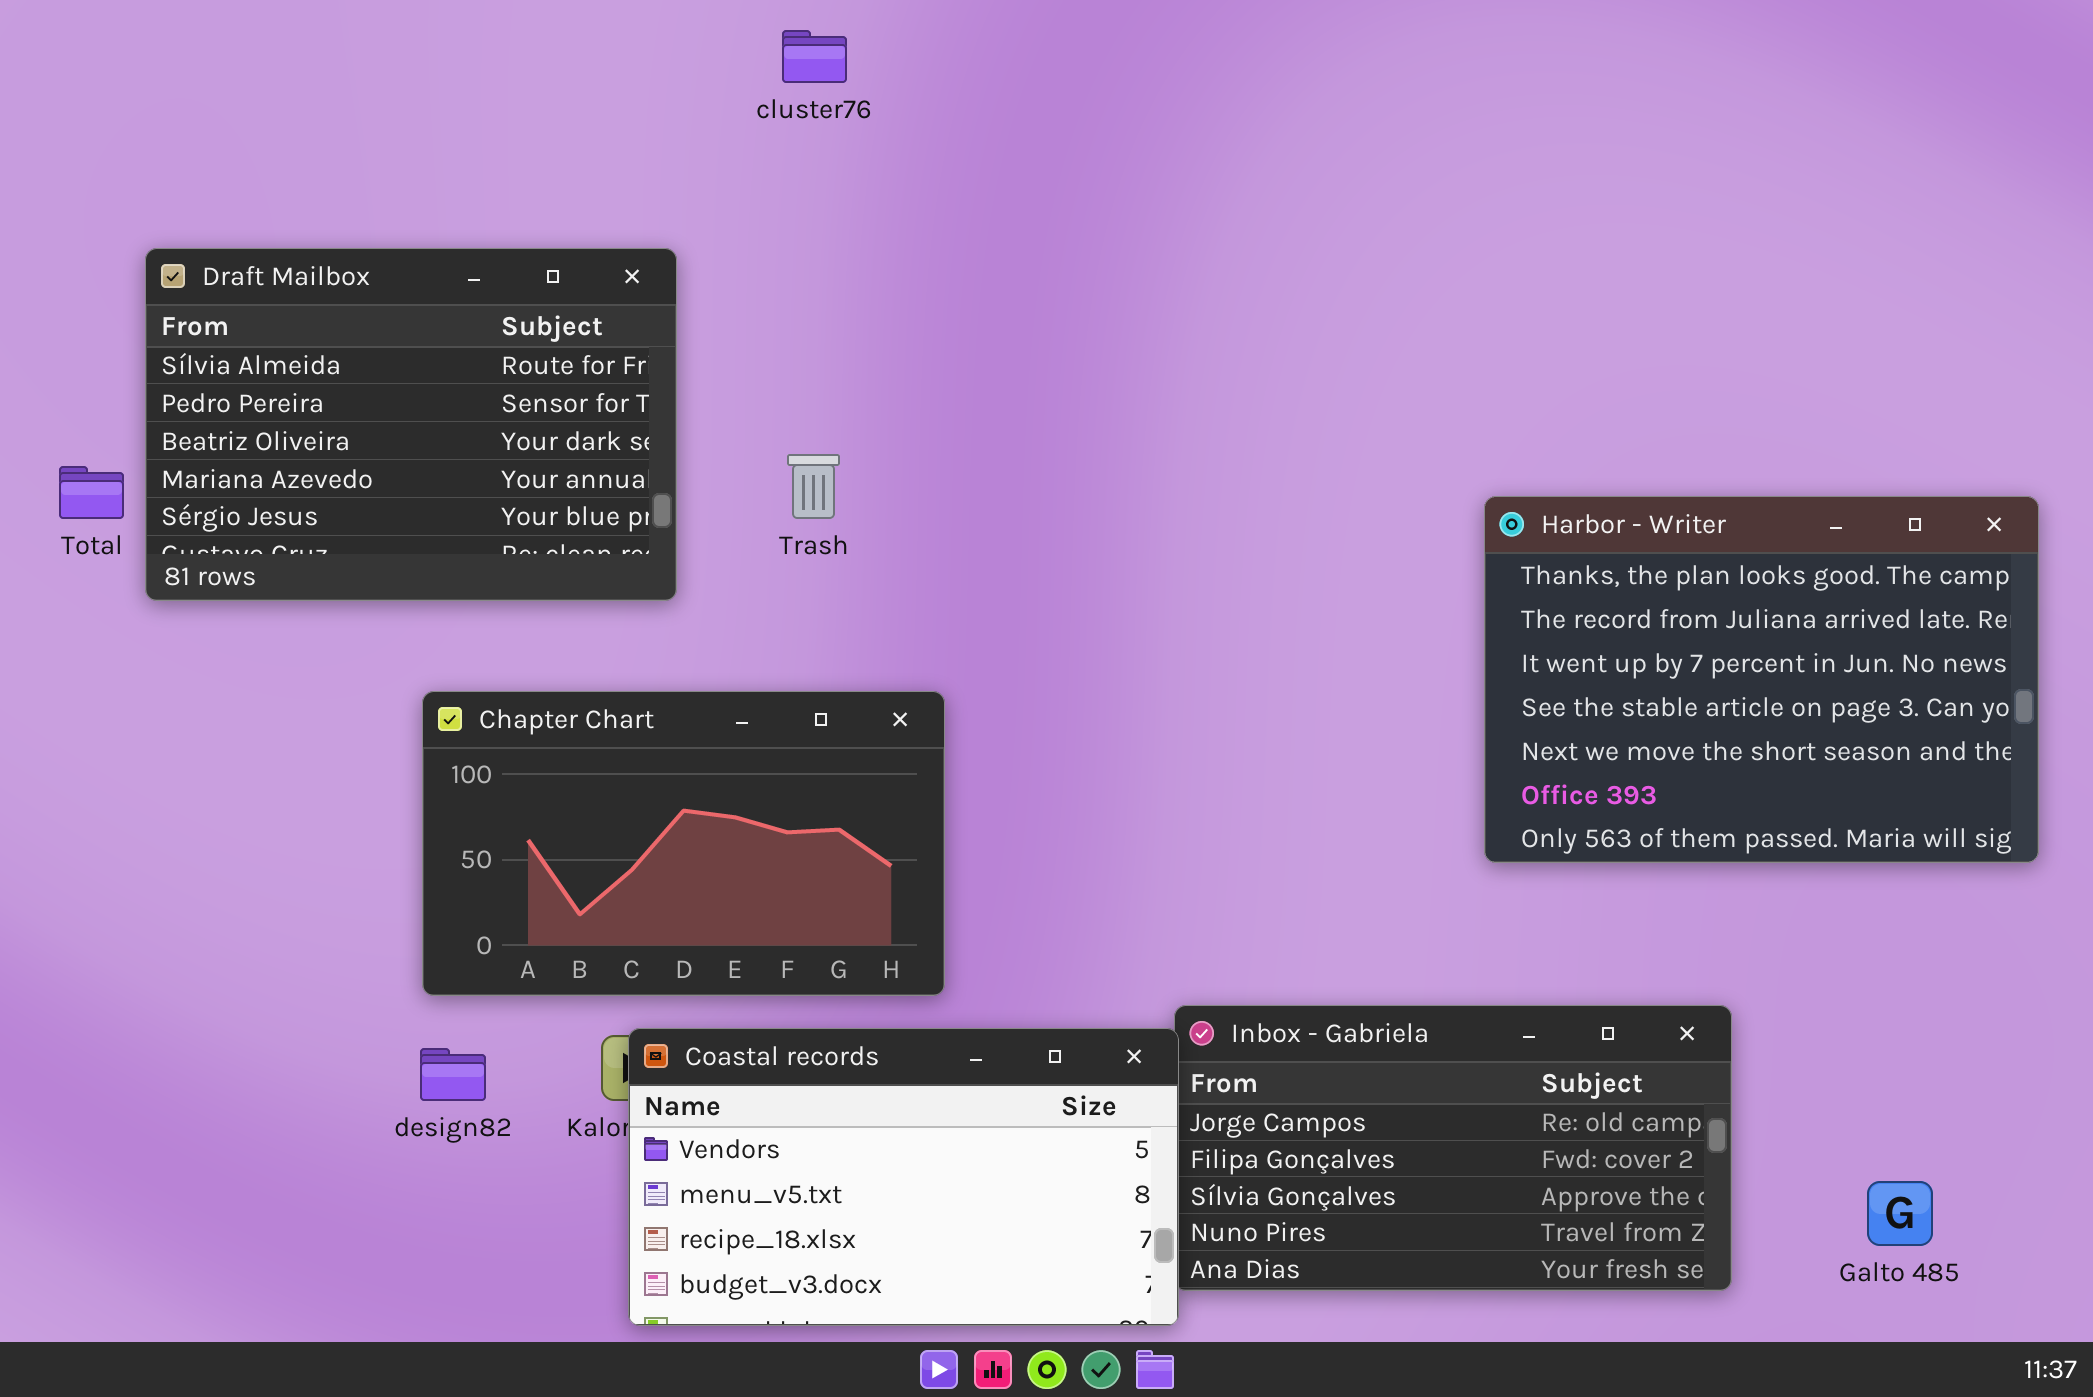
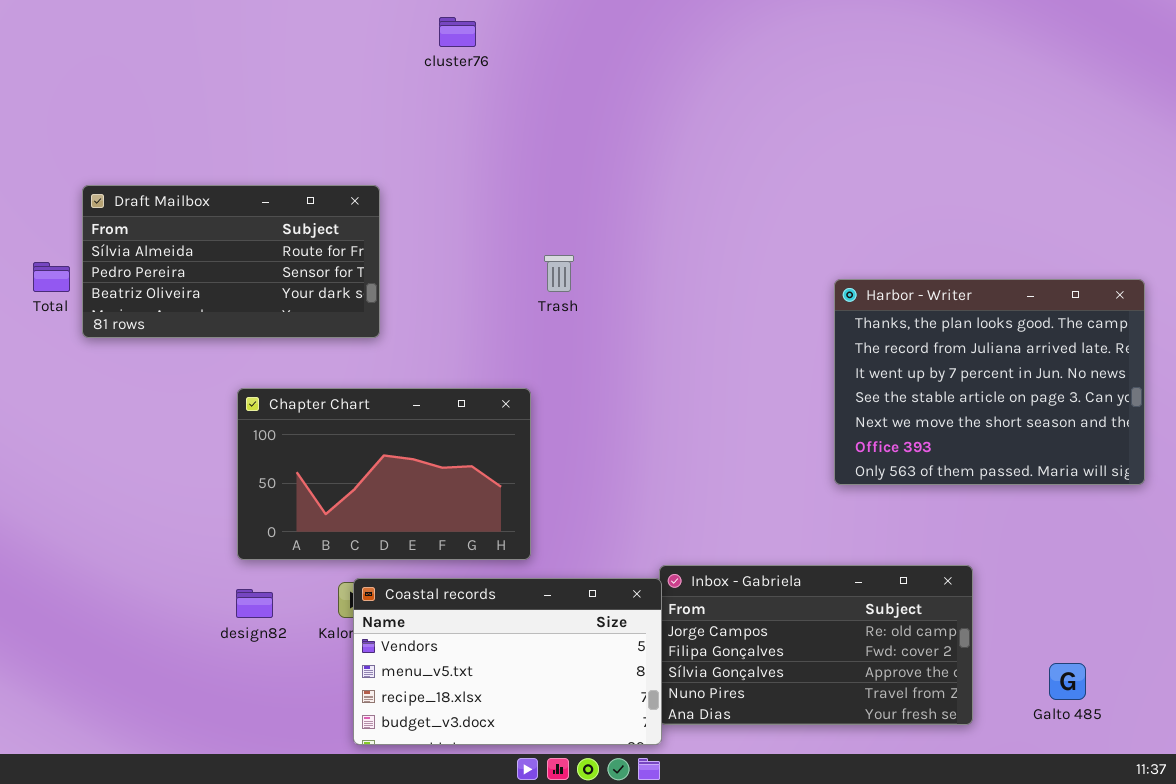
Draft Mailbox: [145,248,677,601] -> [82,185,380,338], resized
Trash: [787,454,840,519] -> [544,255,574,292], moved

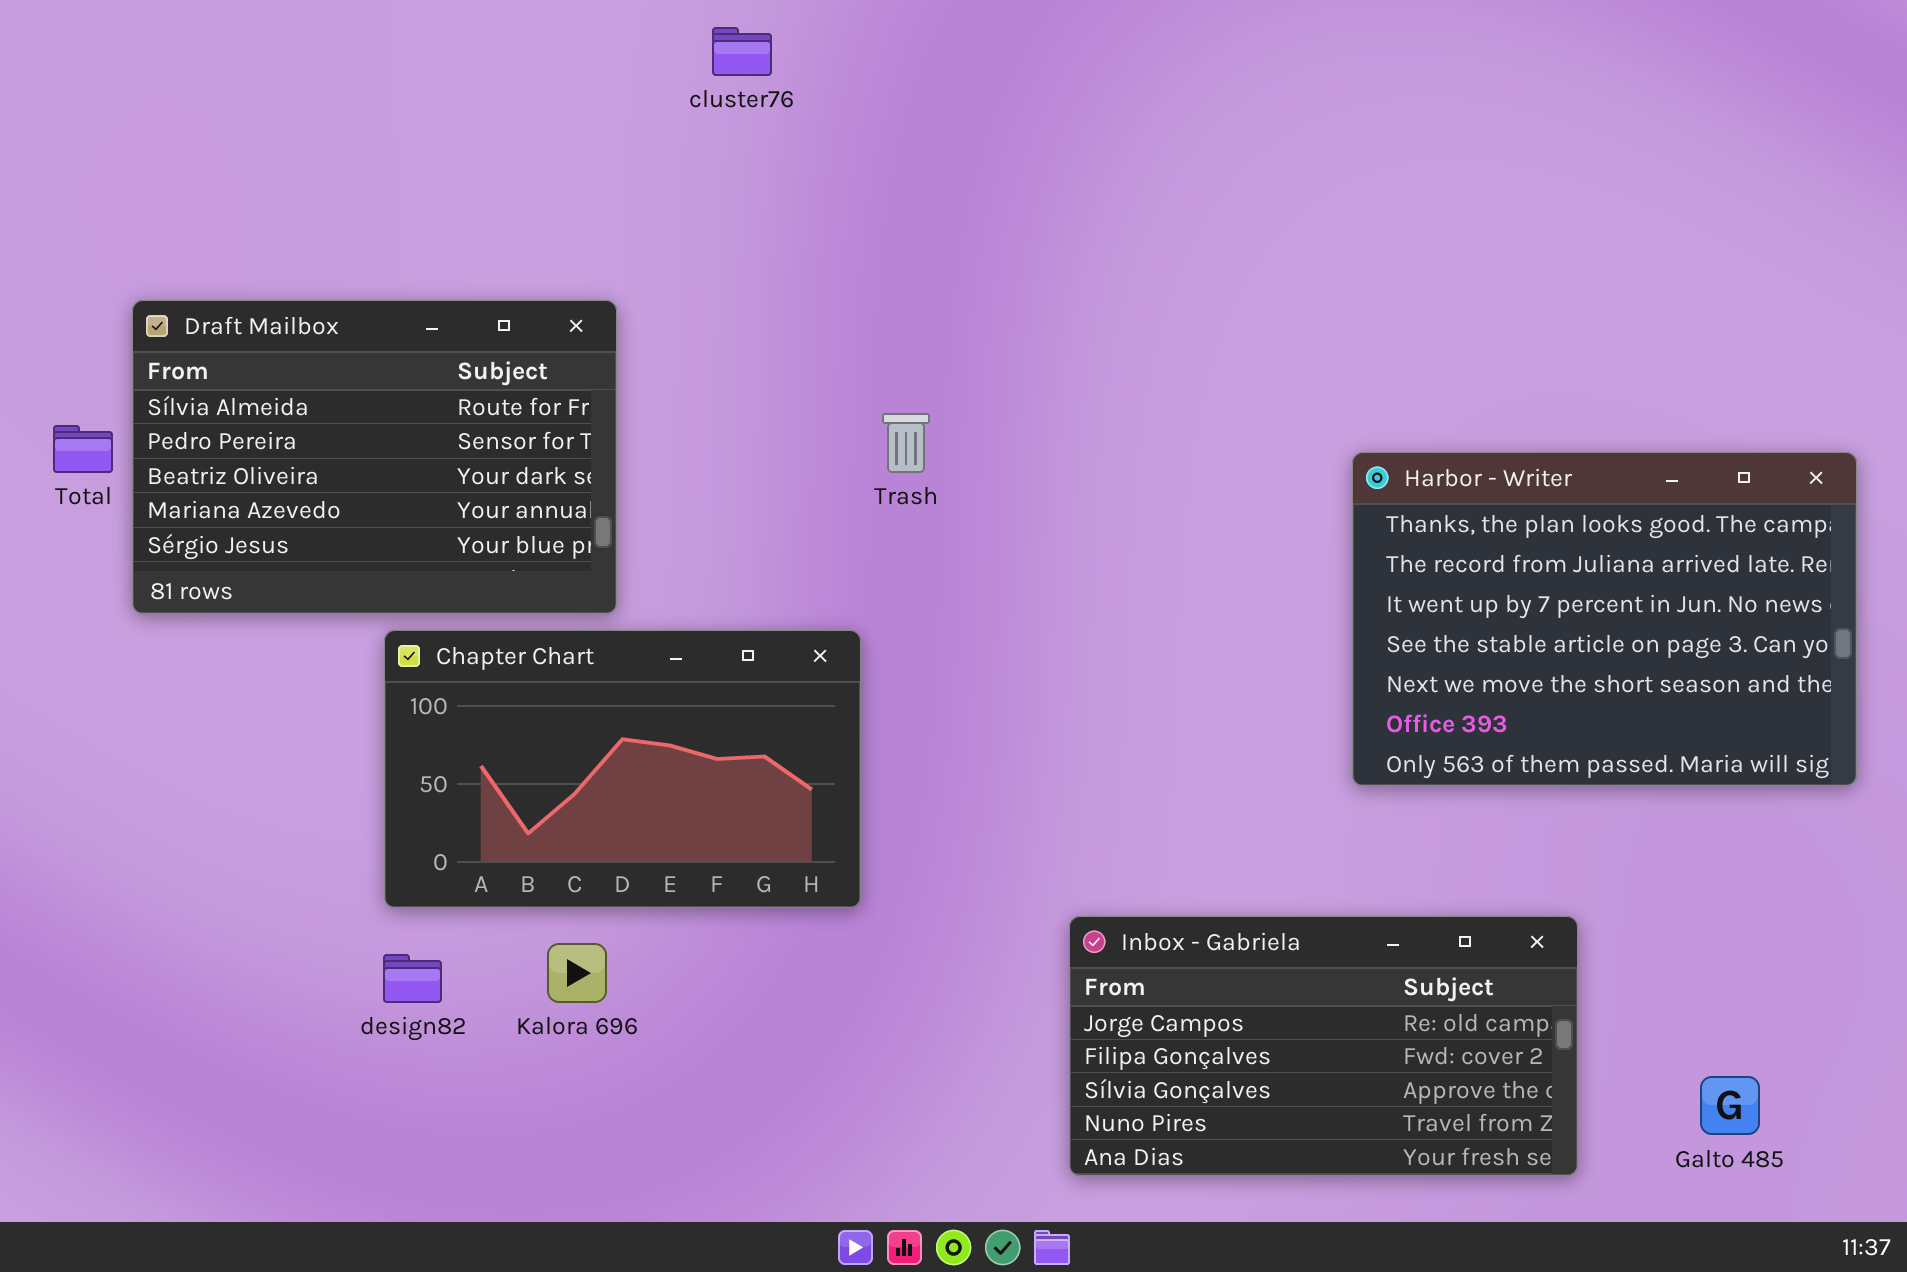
Draft Mailbox: [82,185,380,338] -> [132,300,617,614], resized
Coastal records: [353,578,662,745] -> none, closed

